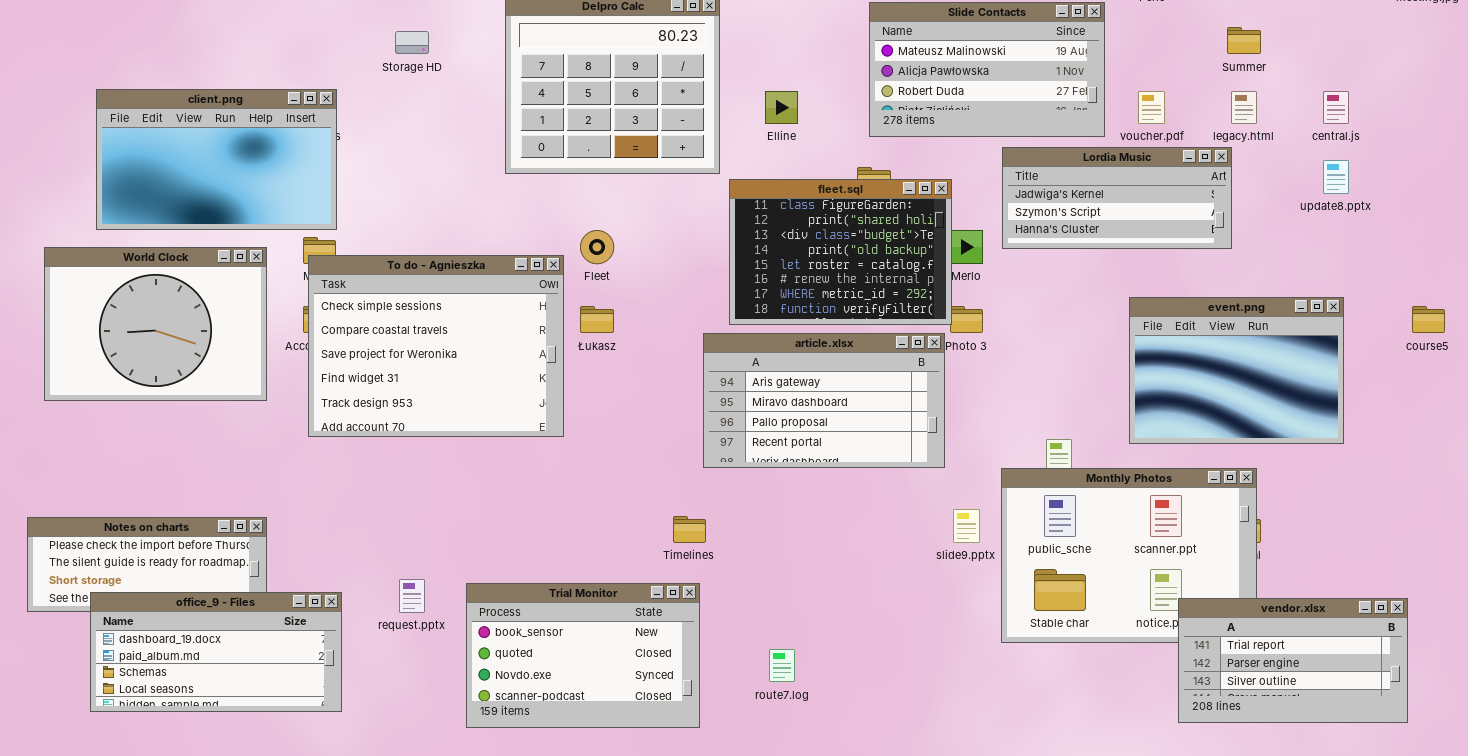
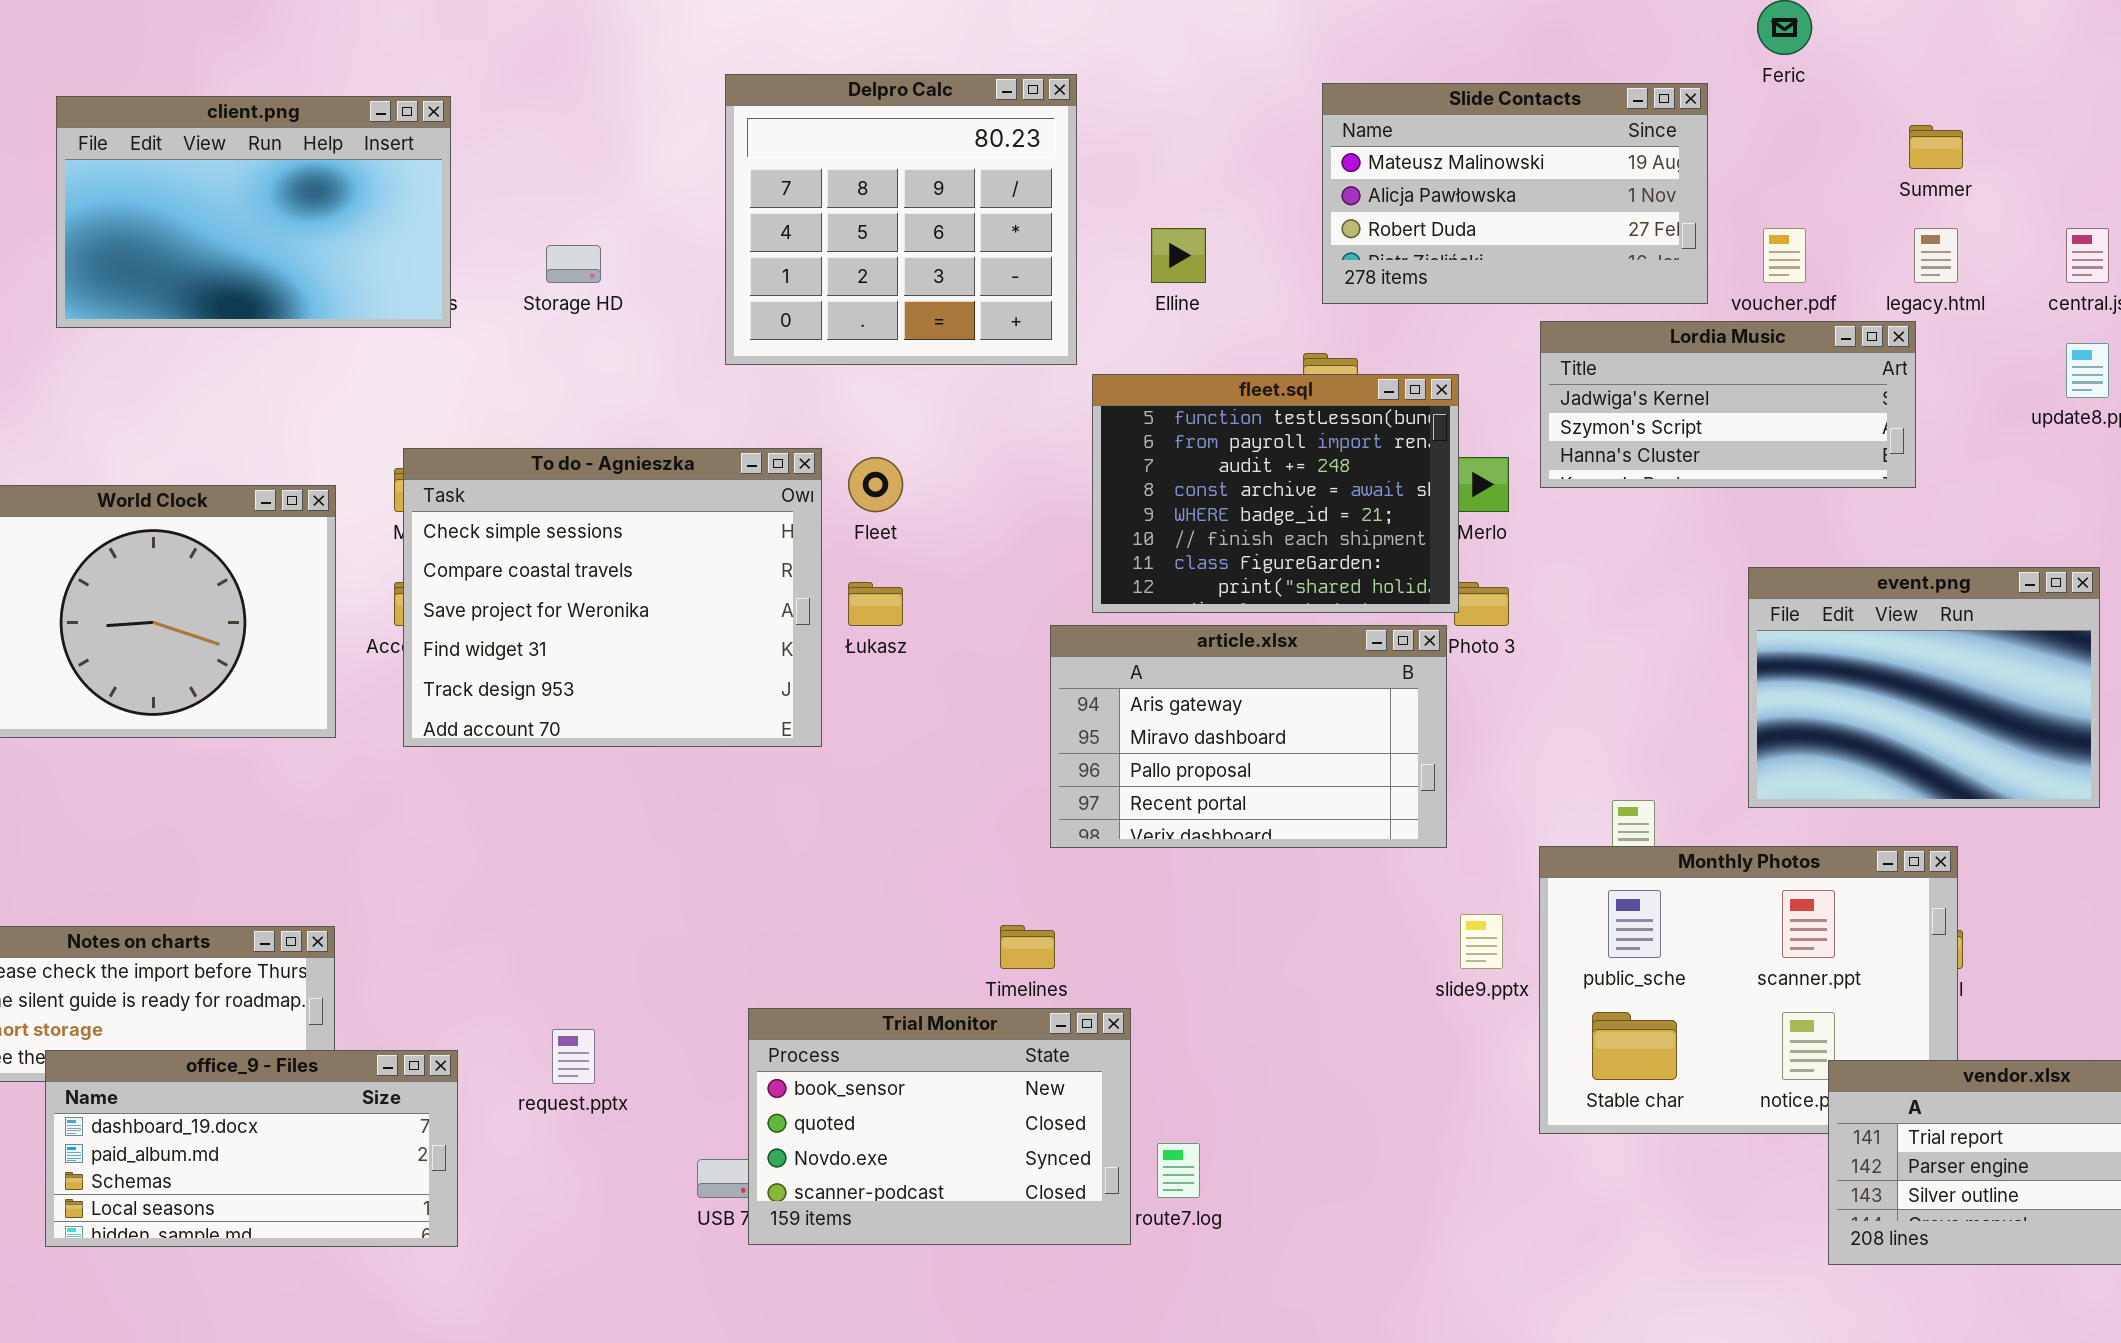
Storage HD: [395,31,429,54] -> [546,245,601,283], moved
client.png: [96,89,337,230] -> [56,96,451,328], moved
fleet.sql: [729,179,952,325] -> [1092,374,1459,613], scrolled up 6 rows
To do - Agnieszka: [308,255,564,437] -> [403,448,822,747], moved
Trial Monitor: [466,583,700,728] -> [748,1008,1131,1245], moved

